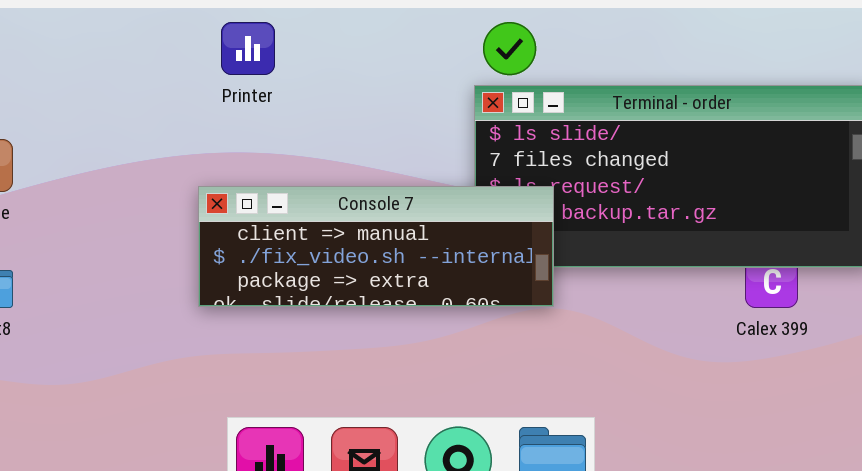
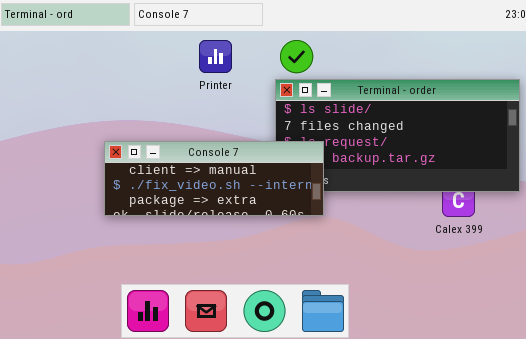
Printer: [221,22,275,75] -> [199,40,232,73], moved

